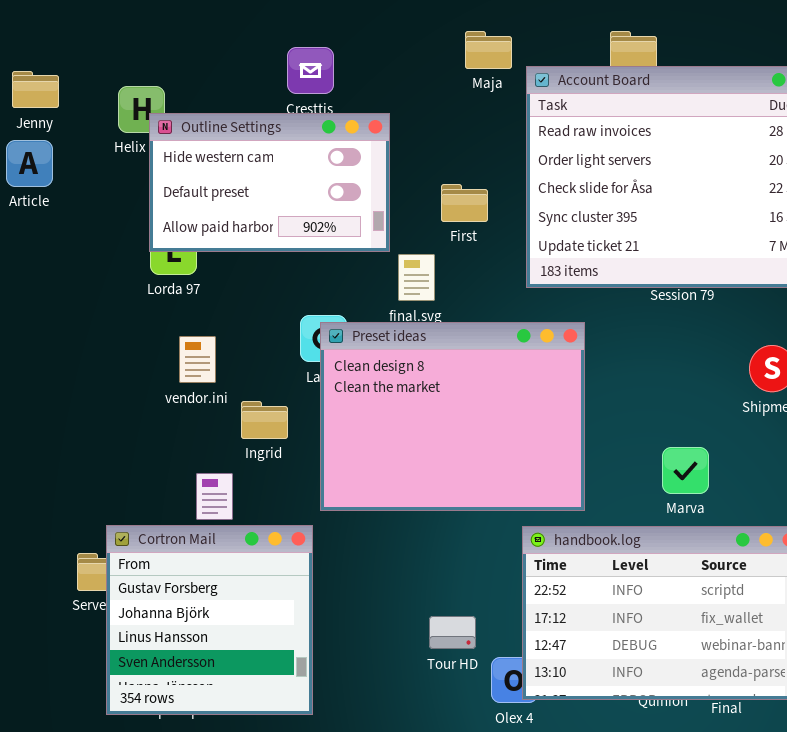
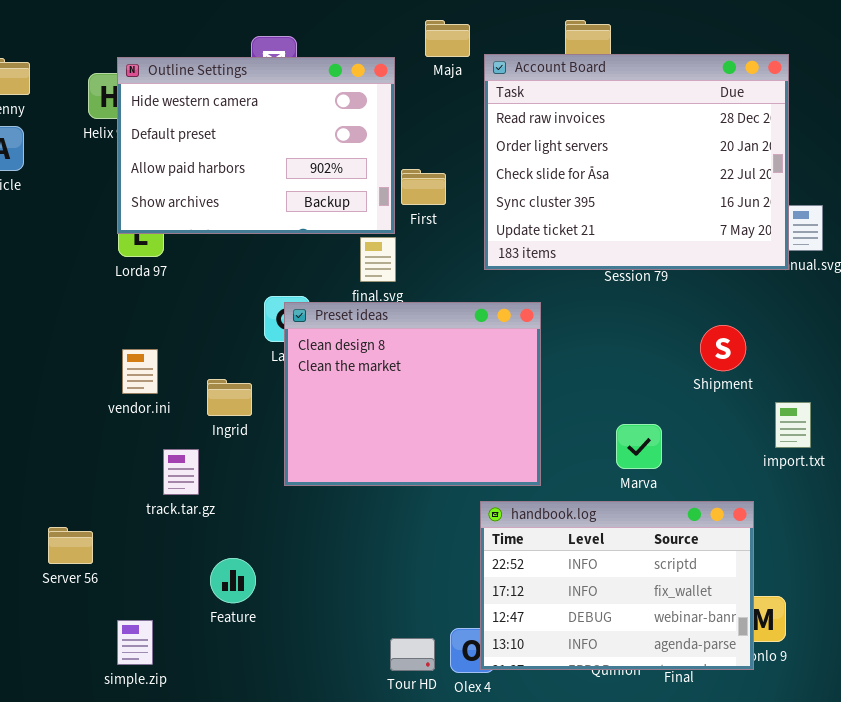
Outline Settings: [149,113,390,252] -> [117,57,395,234], resized
vendor.ini: [179,336,216,383] -> [122,349,158,394], moved
Cortron Mail: [106,525,313,715] -> none, closed
Tour HD: [429,616,476,649] -> [390,638,435,671], moved

